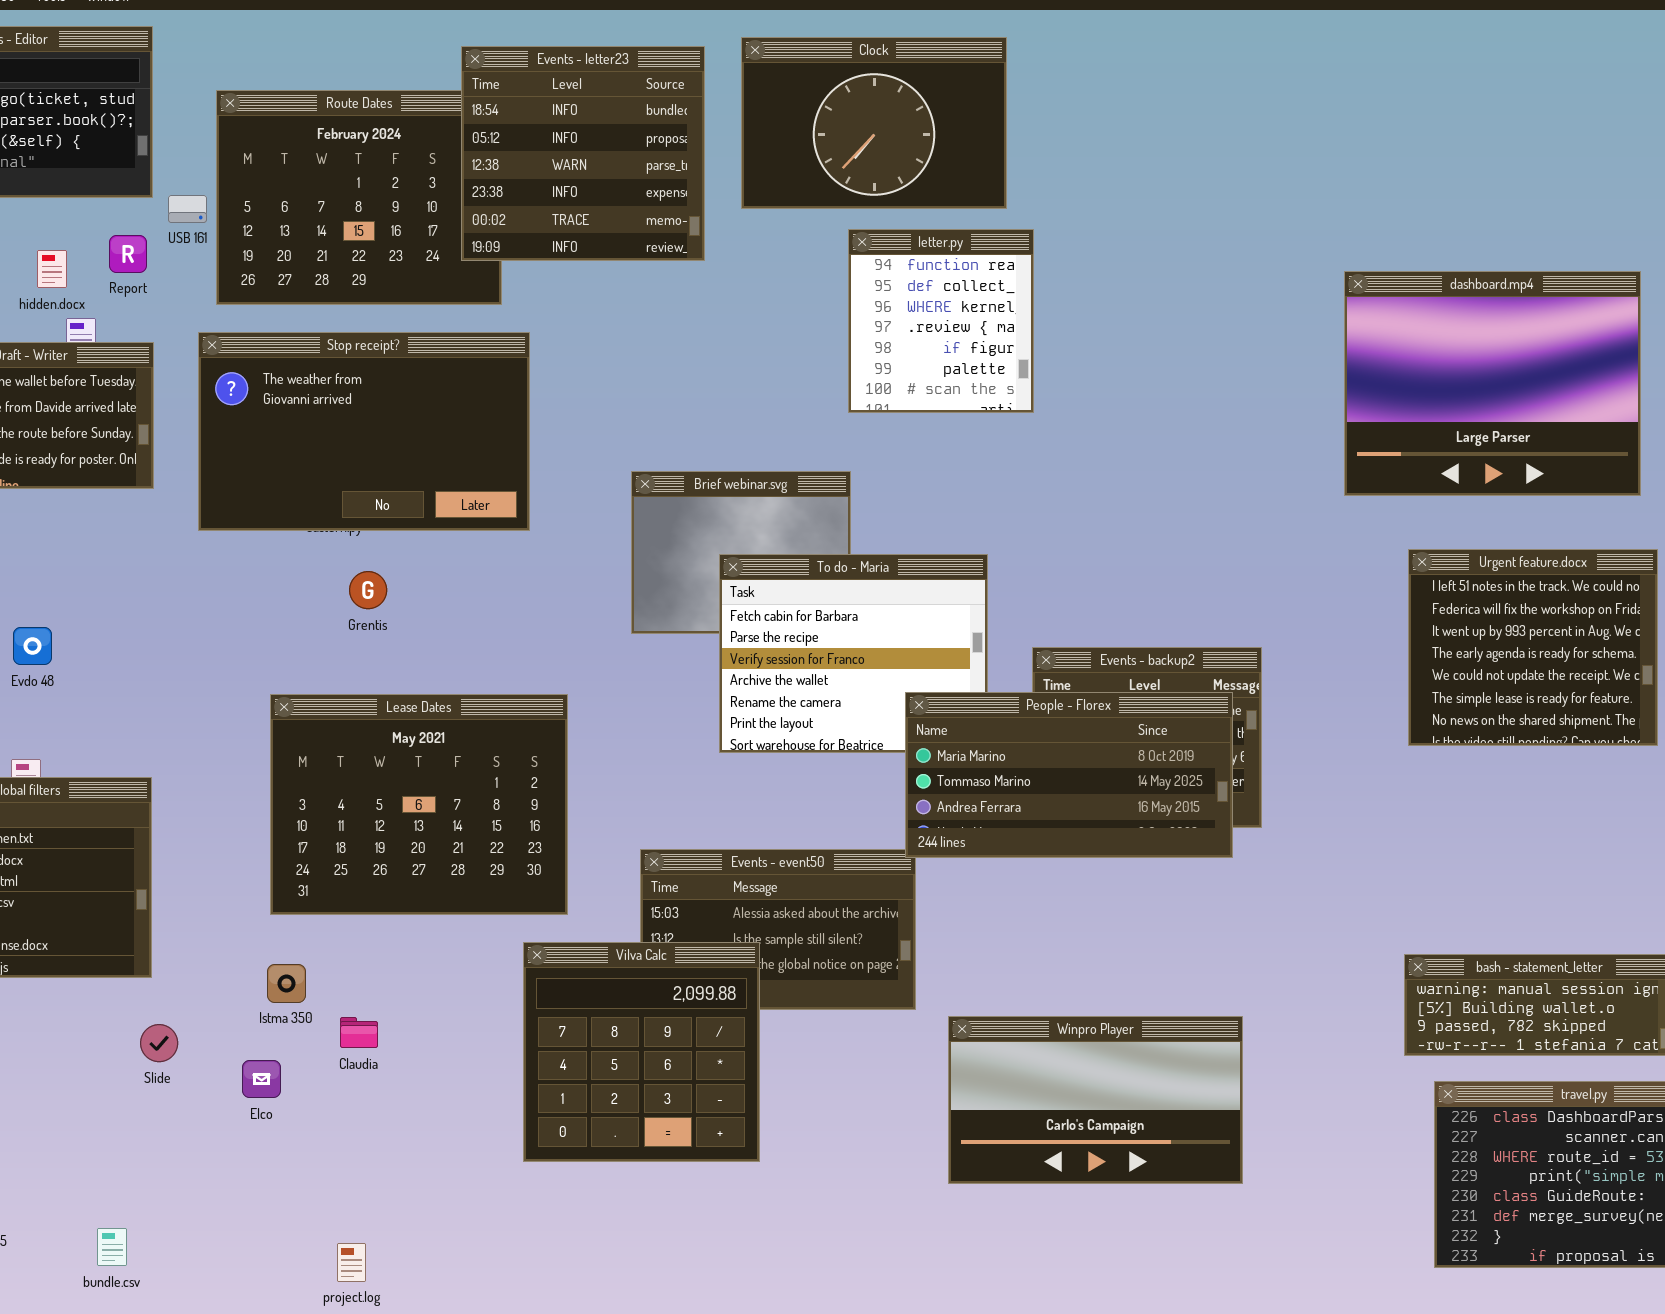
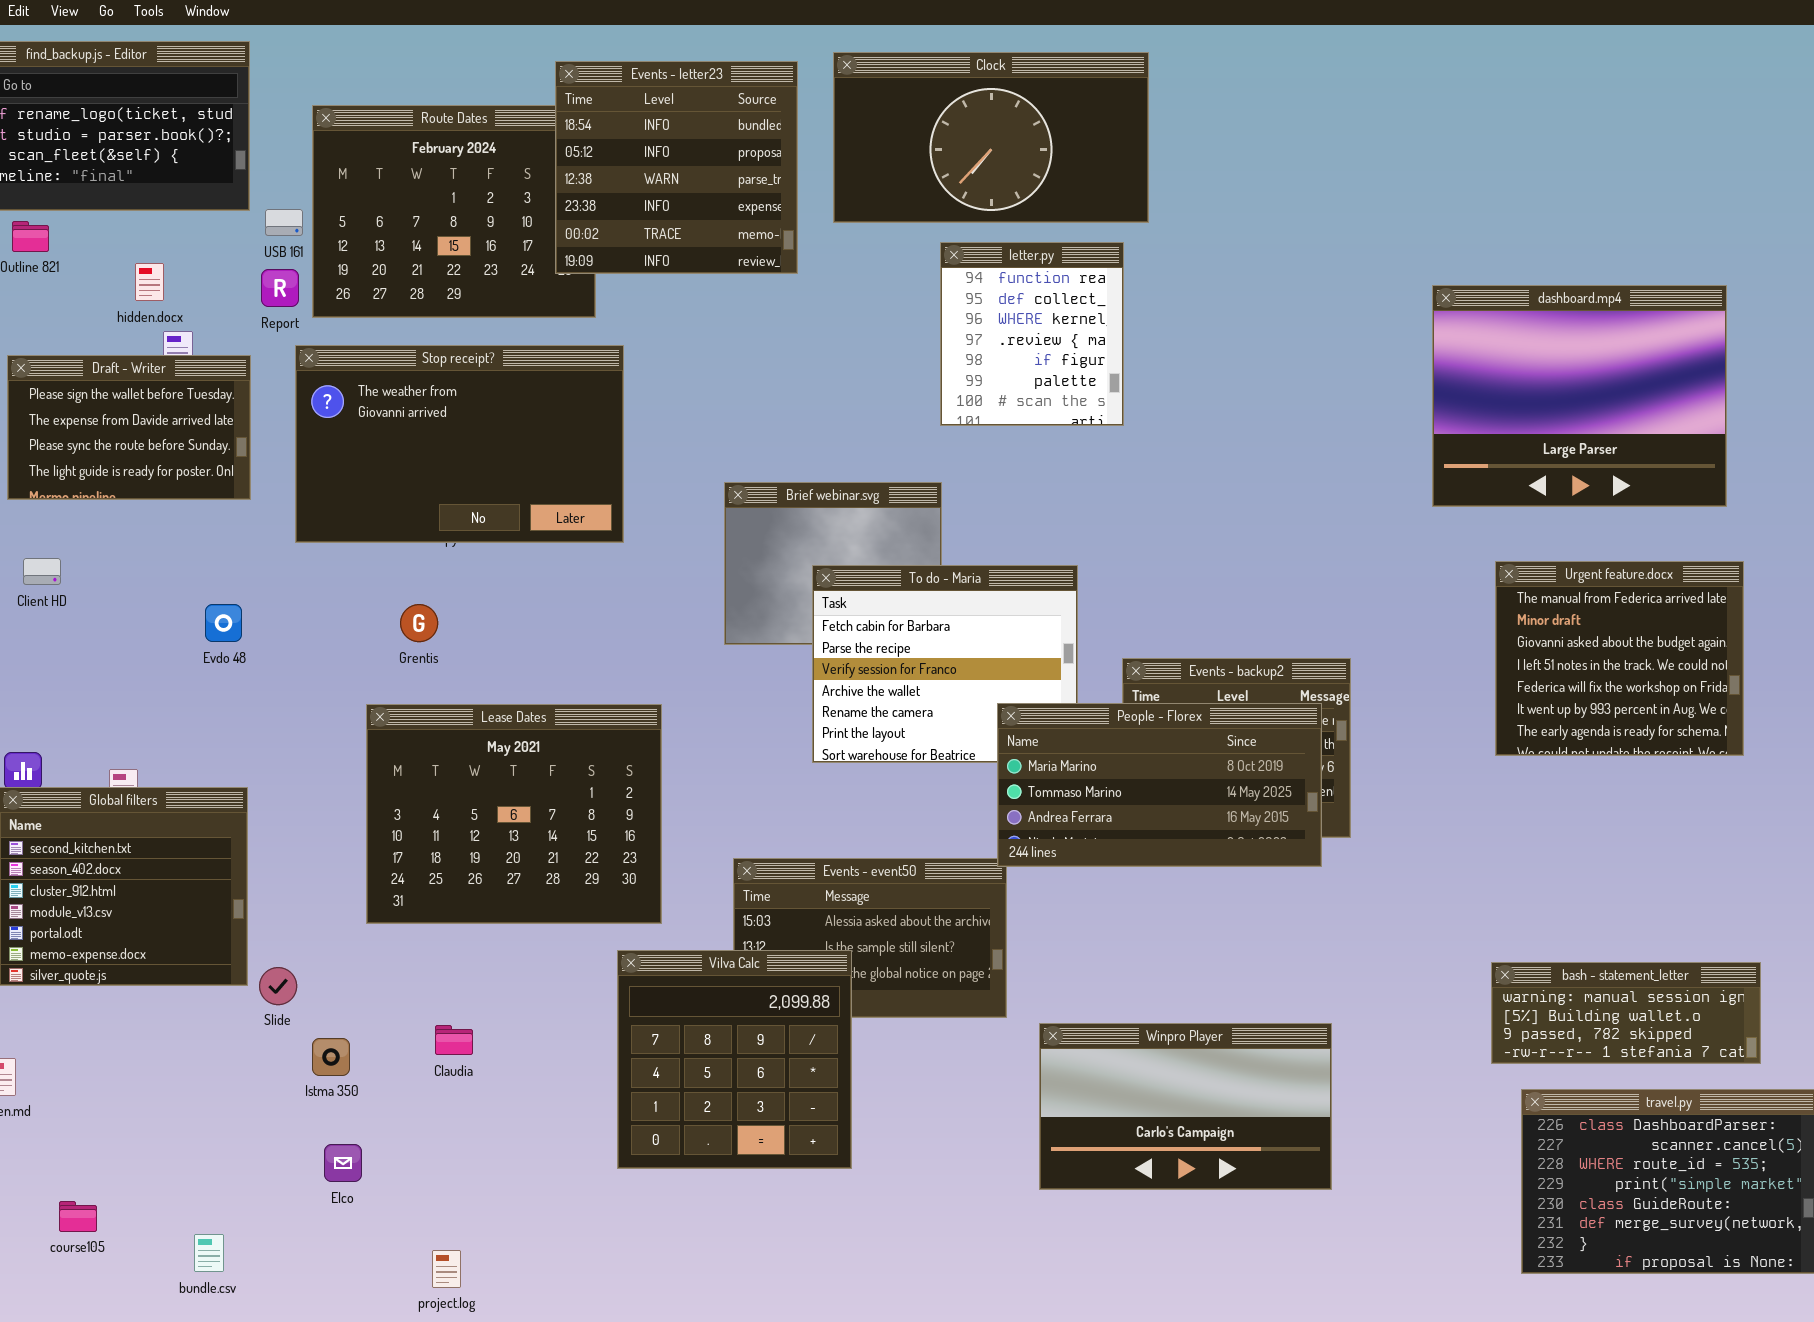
Clock: [741,37,1007,209] -> [833,52,1149,223], resized
Report: [109,235,147,273] -> [261,269,299,307], moved
Urgent feature.docx: [1408,549,1658,746] -> [1495,561,1744,756], scrolled up 3 rows
Grentis: [349,571,387,609] -> [400,604,438,642], moved
Evdo 48: [13,627,52,665] -> [205,604,242,642], moved
Istma 350: [267,964,306,1003] -> [312,1038,350,1076], moved
Slide: [140,1024,178,1062] -> [259,967,297,1005], moved
Elco: [242,1060,281,1098] -> [324,1144,362,1182], moved

